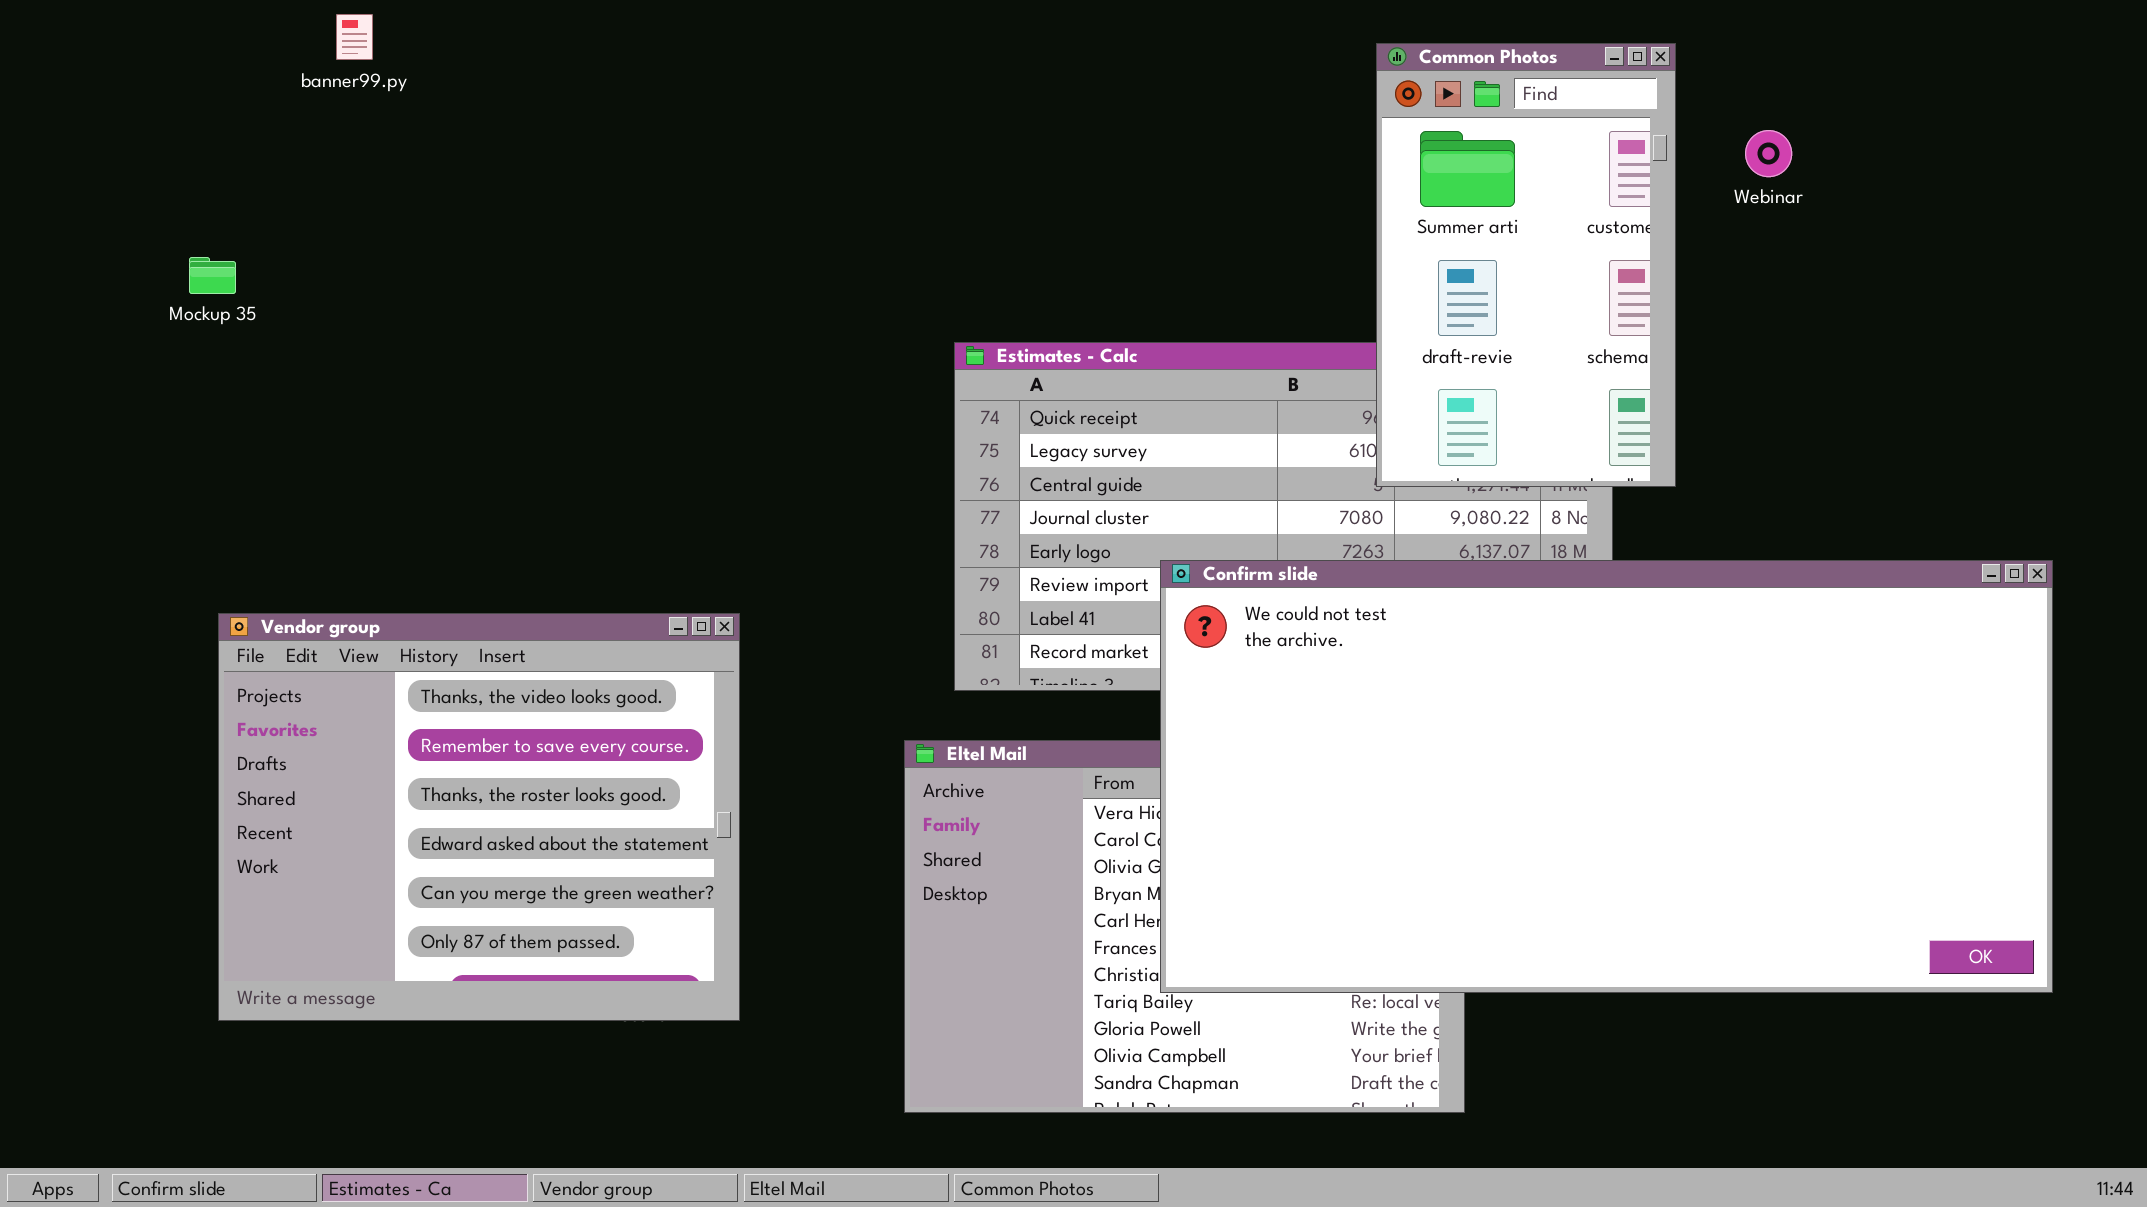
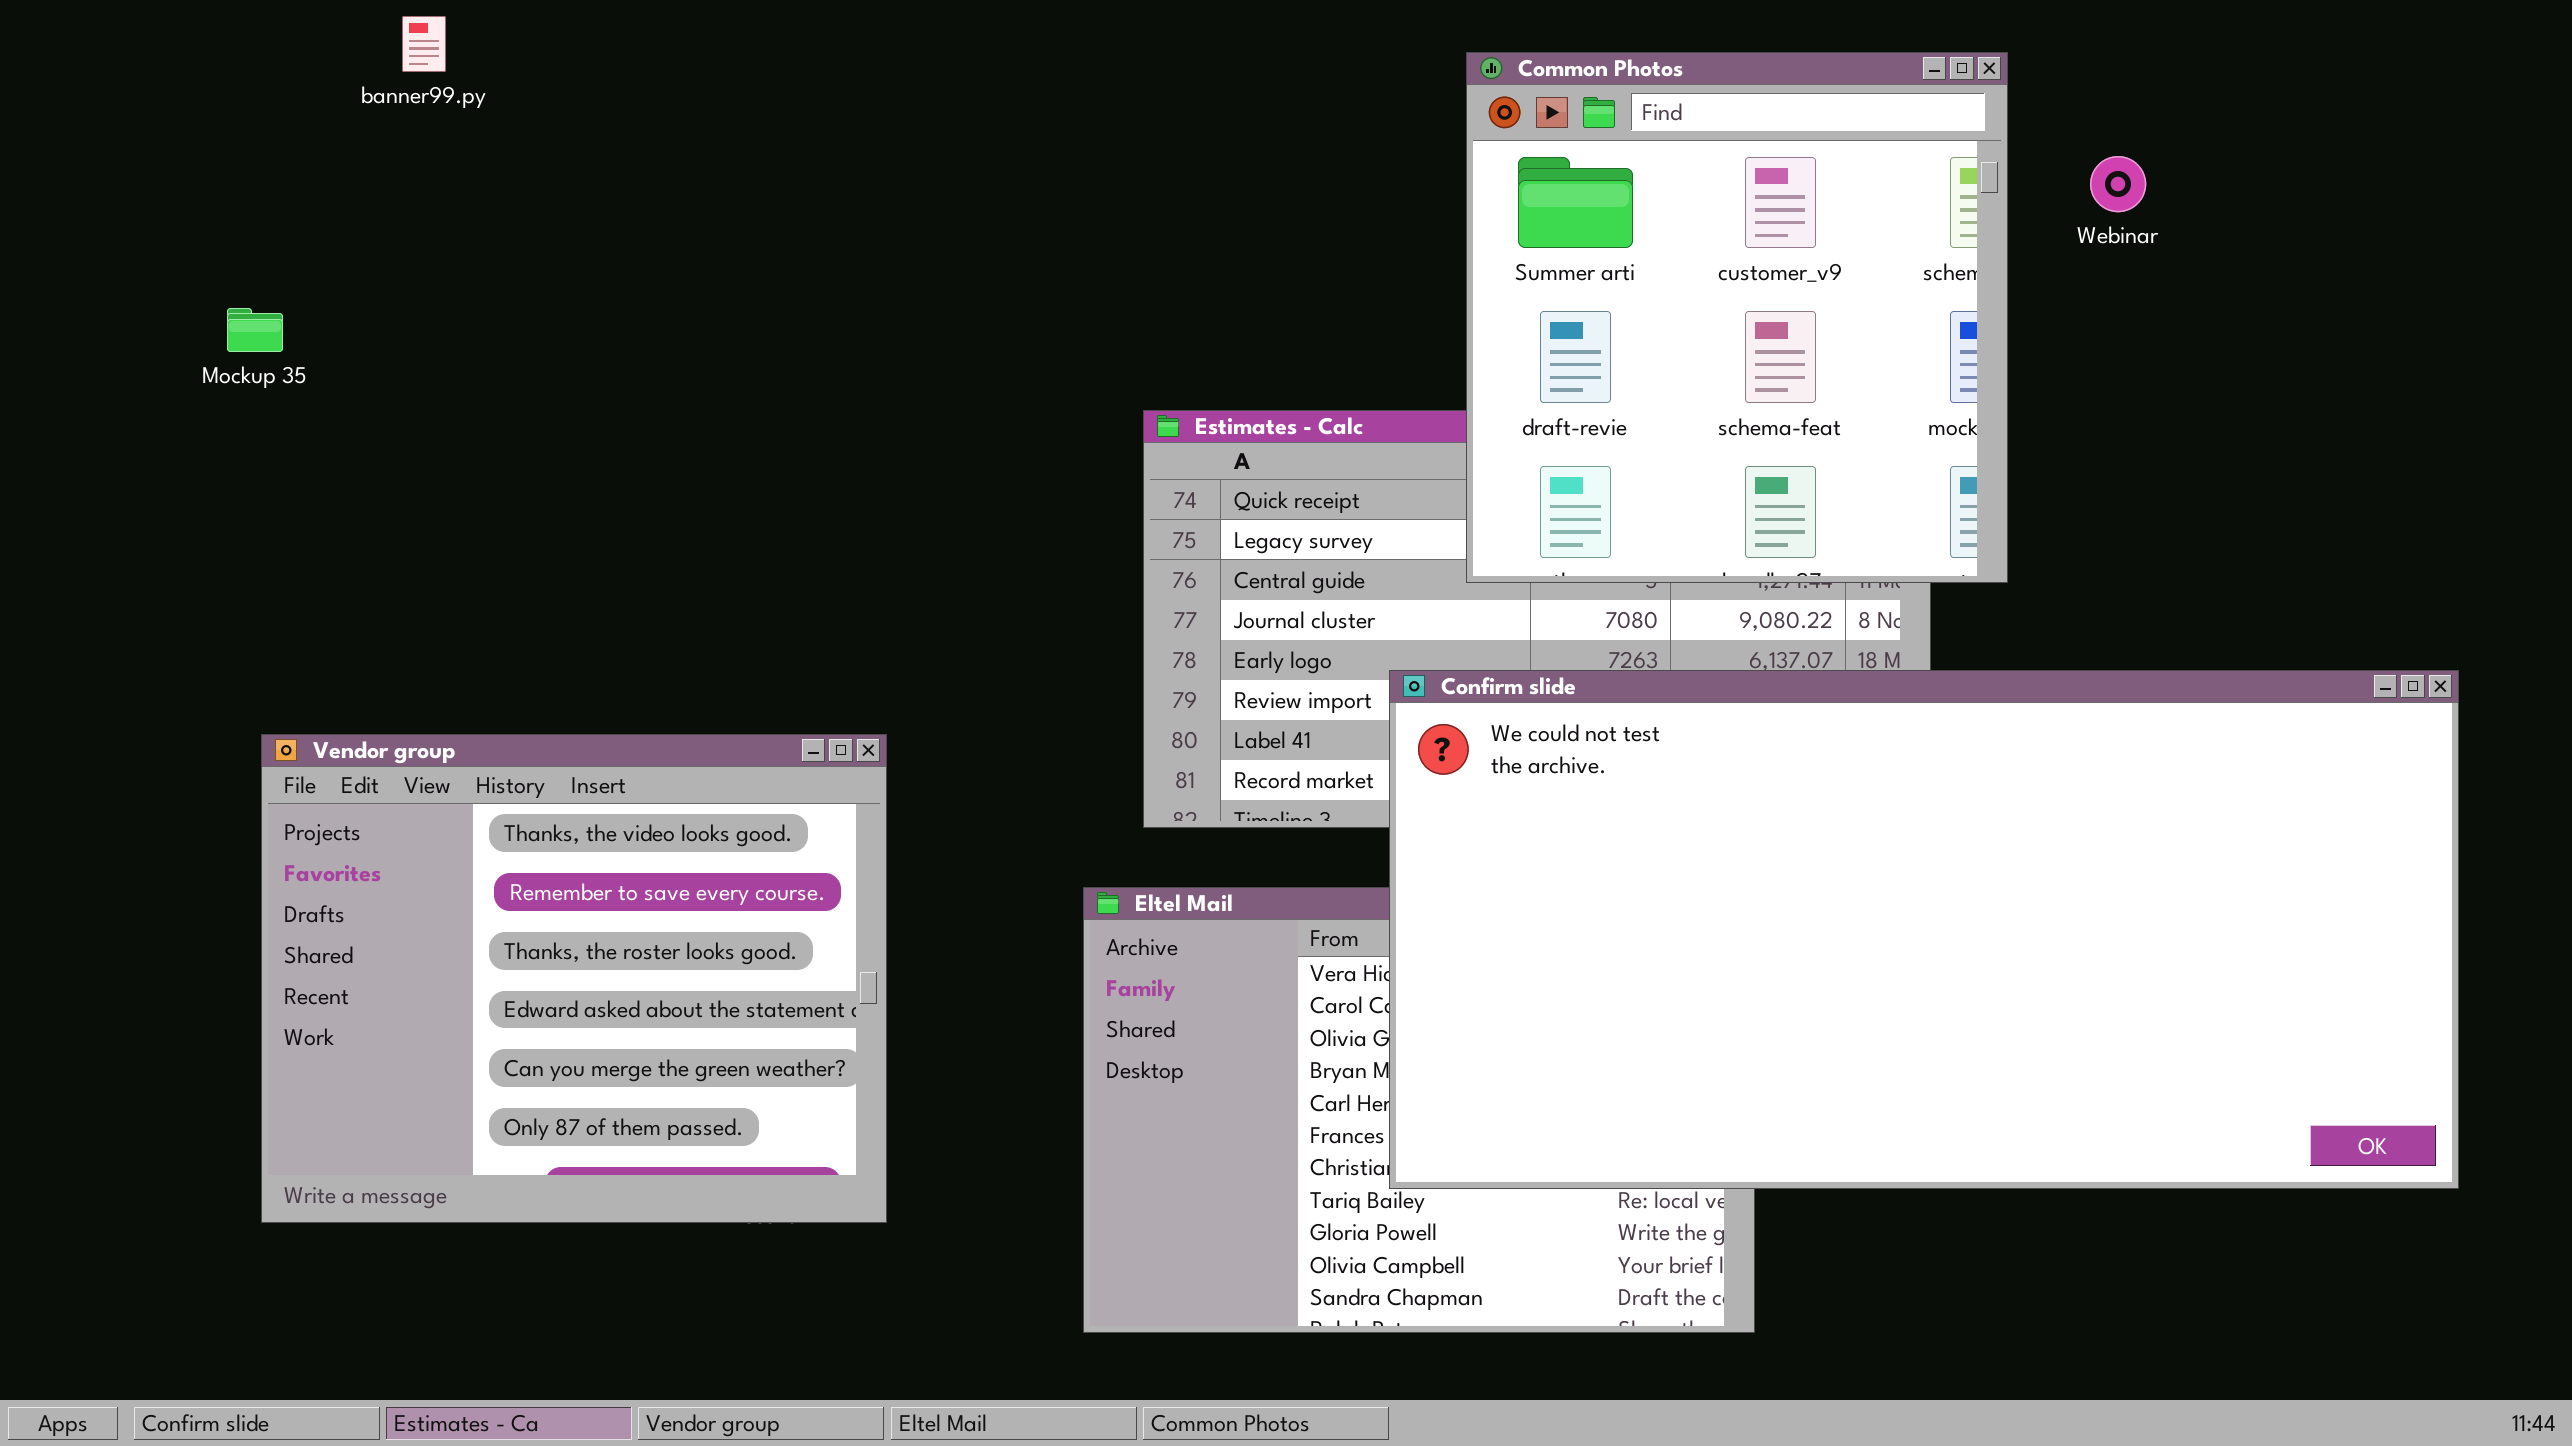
Common Photos: [1376,43,1676,487] -> [1466,52,2008,583], resized

